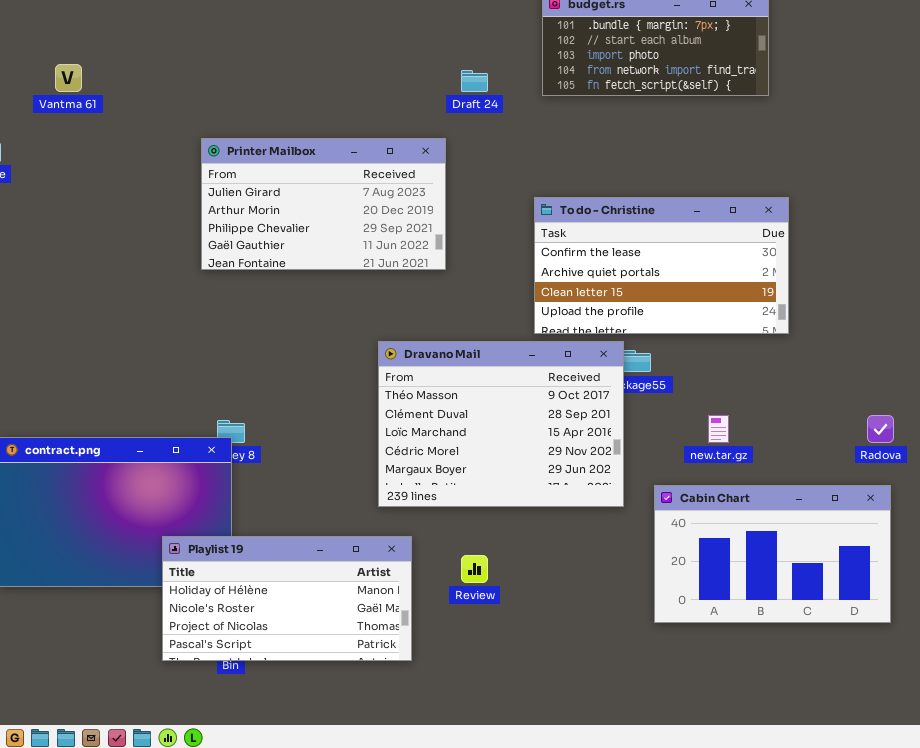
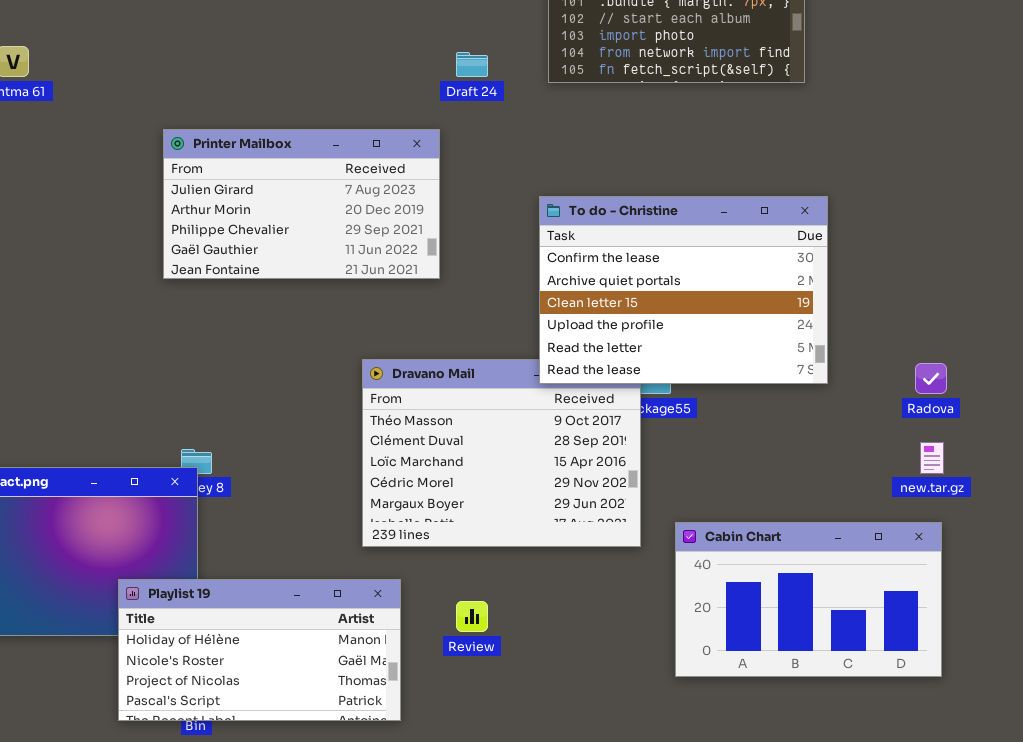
To do - Christine: [534,197,789,334] -> [539,196,828,384], resized
new.tar.gz: [708,415,729,443] -> [920,442,944,474], moved
Radova: [867,415,894,443] -> [915,363,947,394], moved

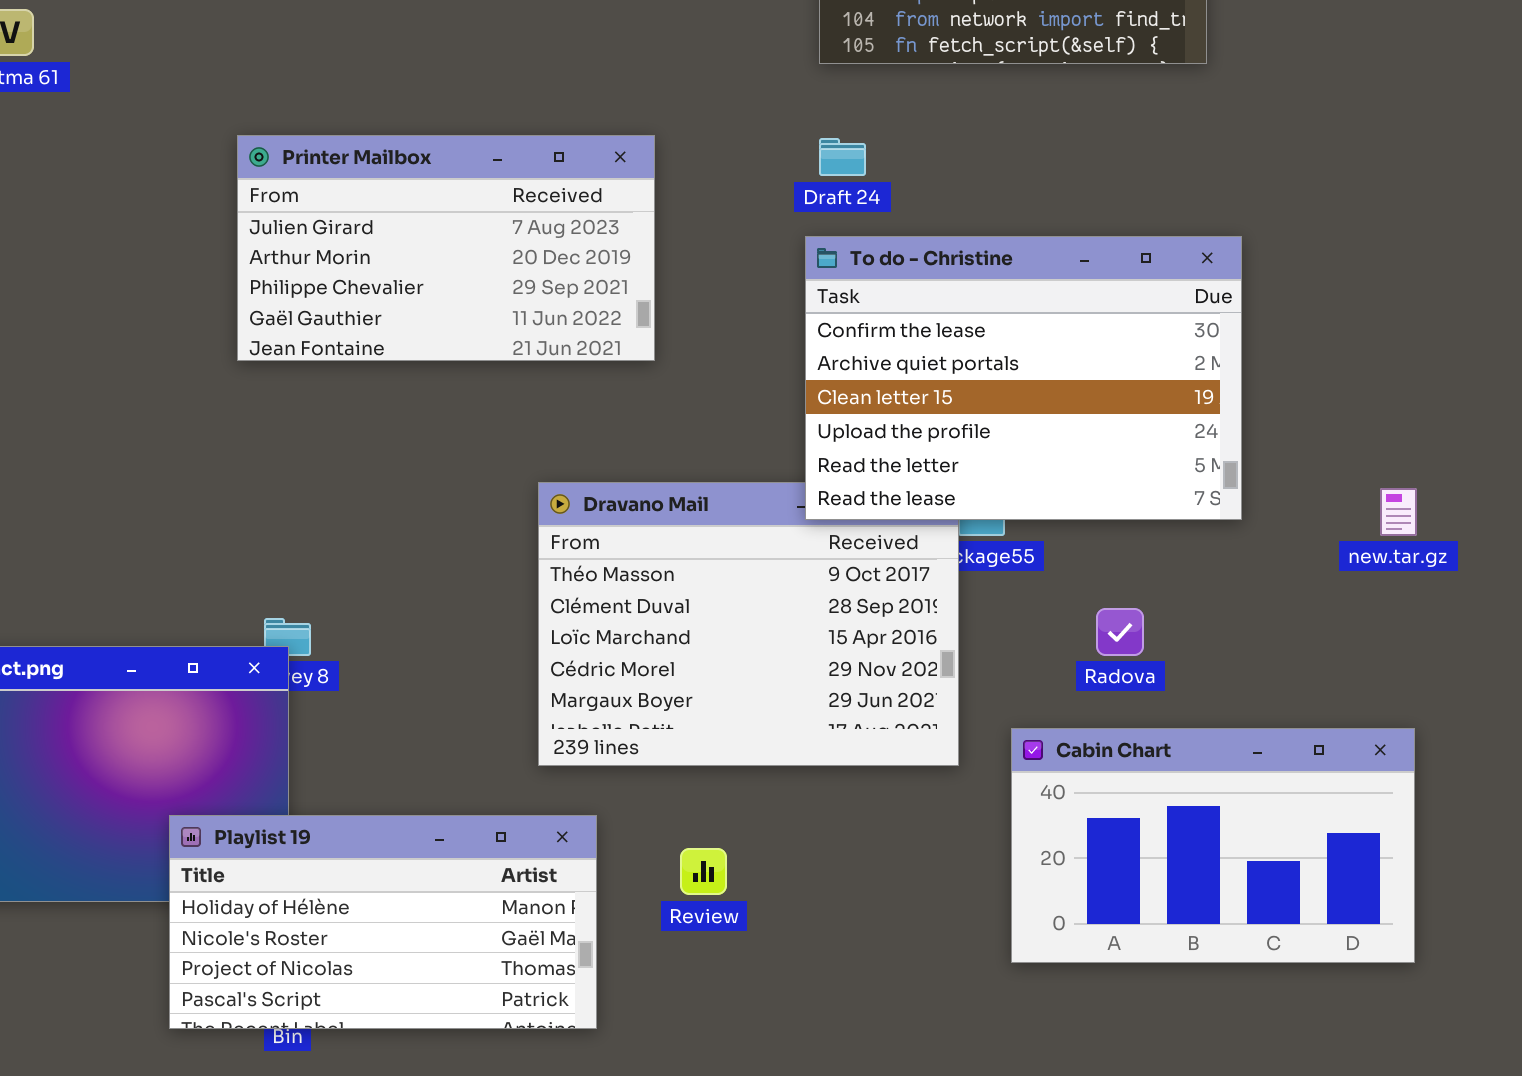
Draft 24: [456,52,488,77] -> [819,138,866,176], moved
Radova: [915,363,947,394] -> [1096,608,1144,656], moved
new.tar.gz: [920,442,944,474] -> [1380,488,1417,536], moved

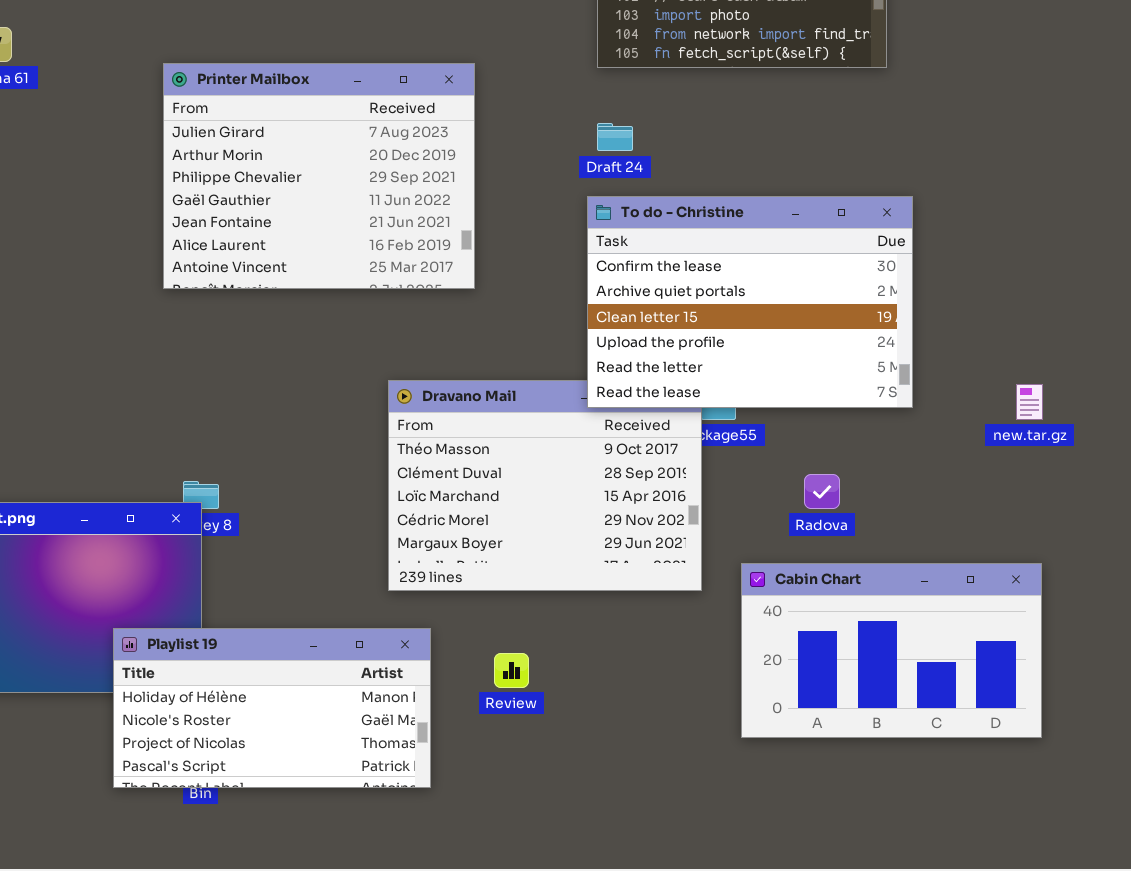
Printer Mailbox: [237,135,655,361] -> [163,63,475,289], resized

